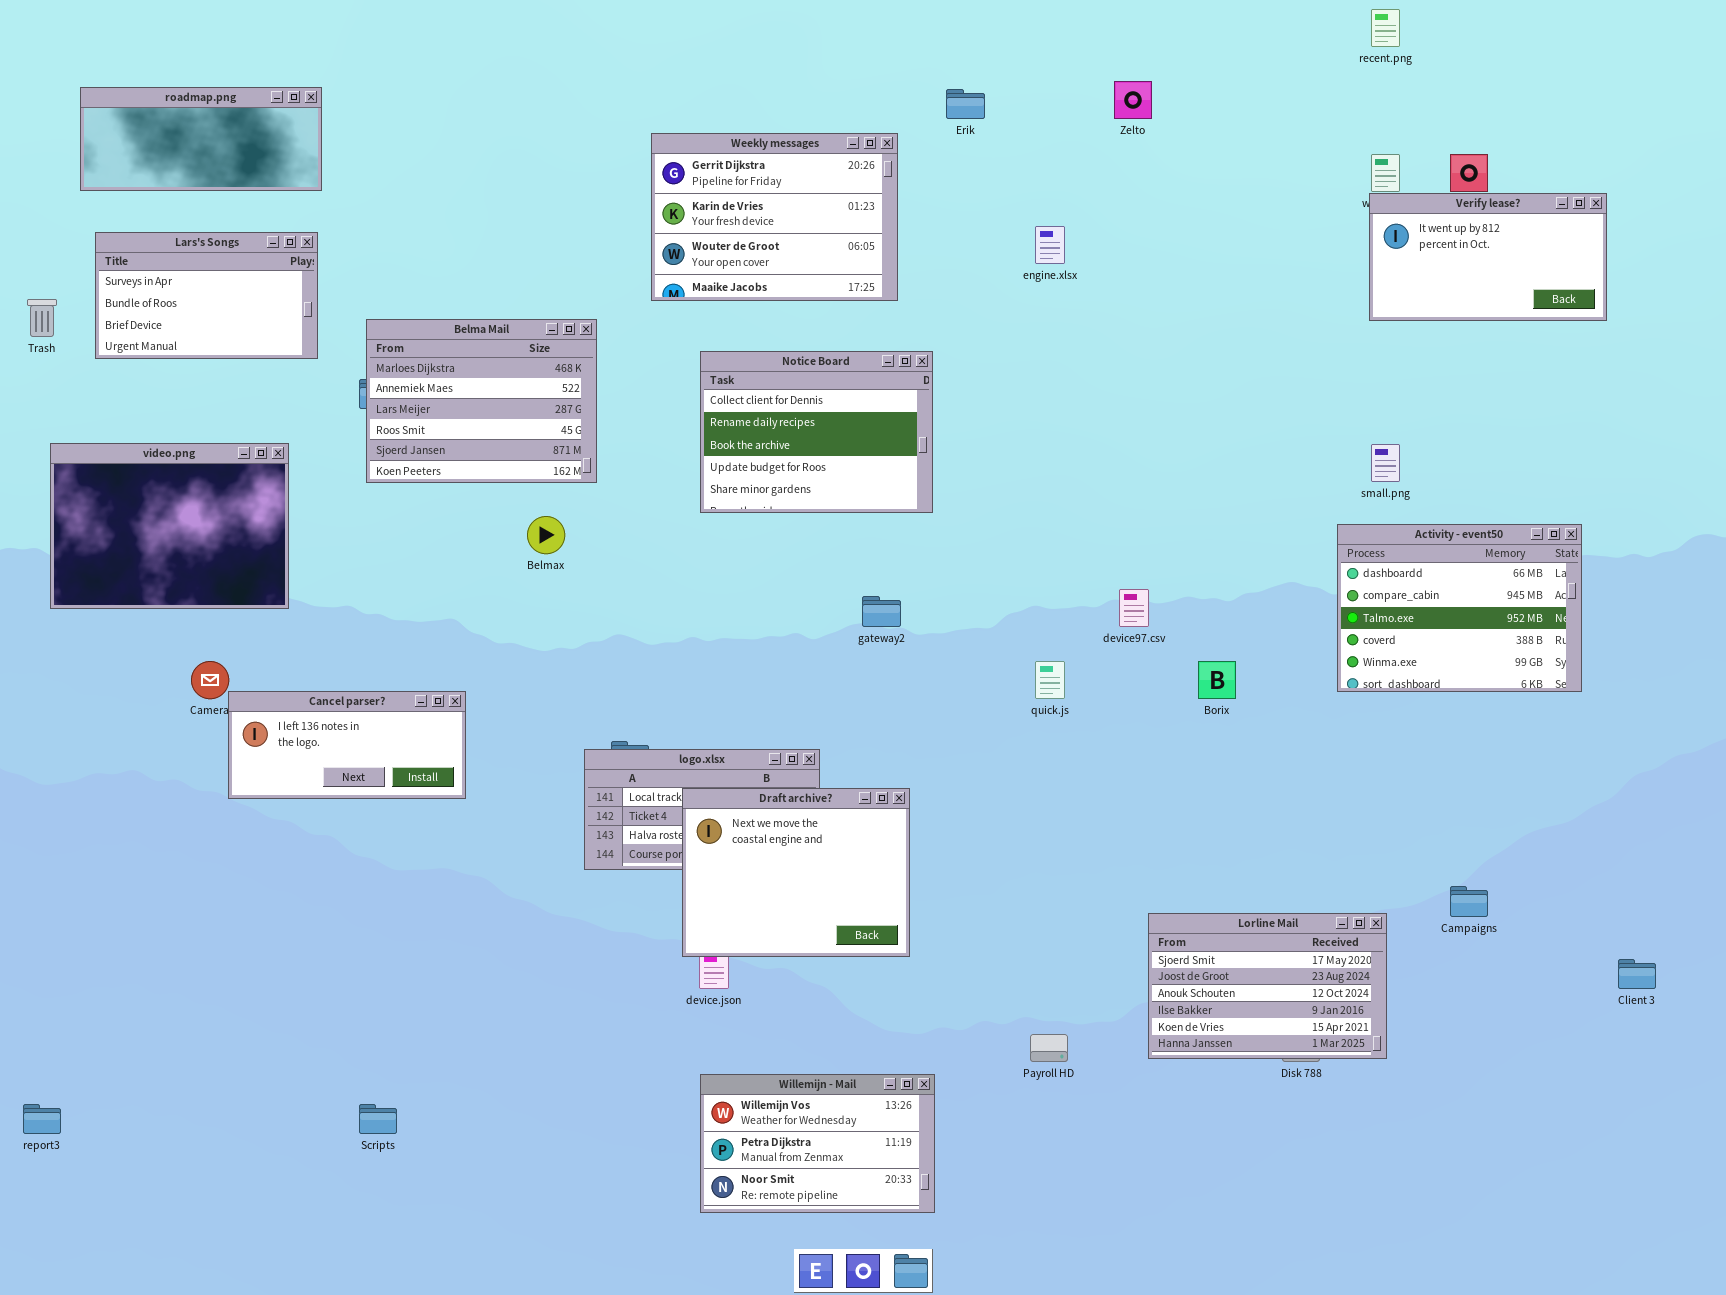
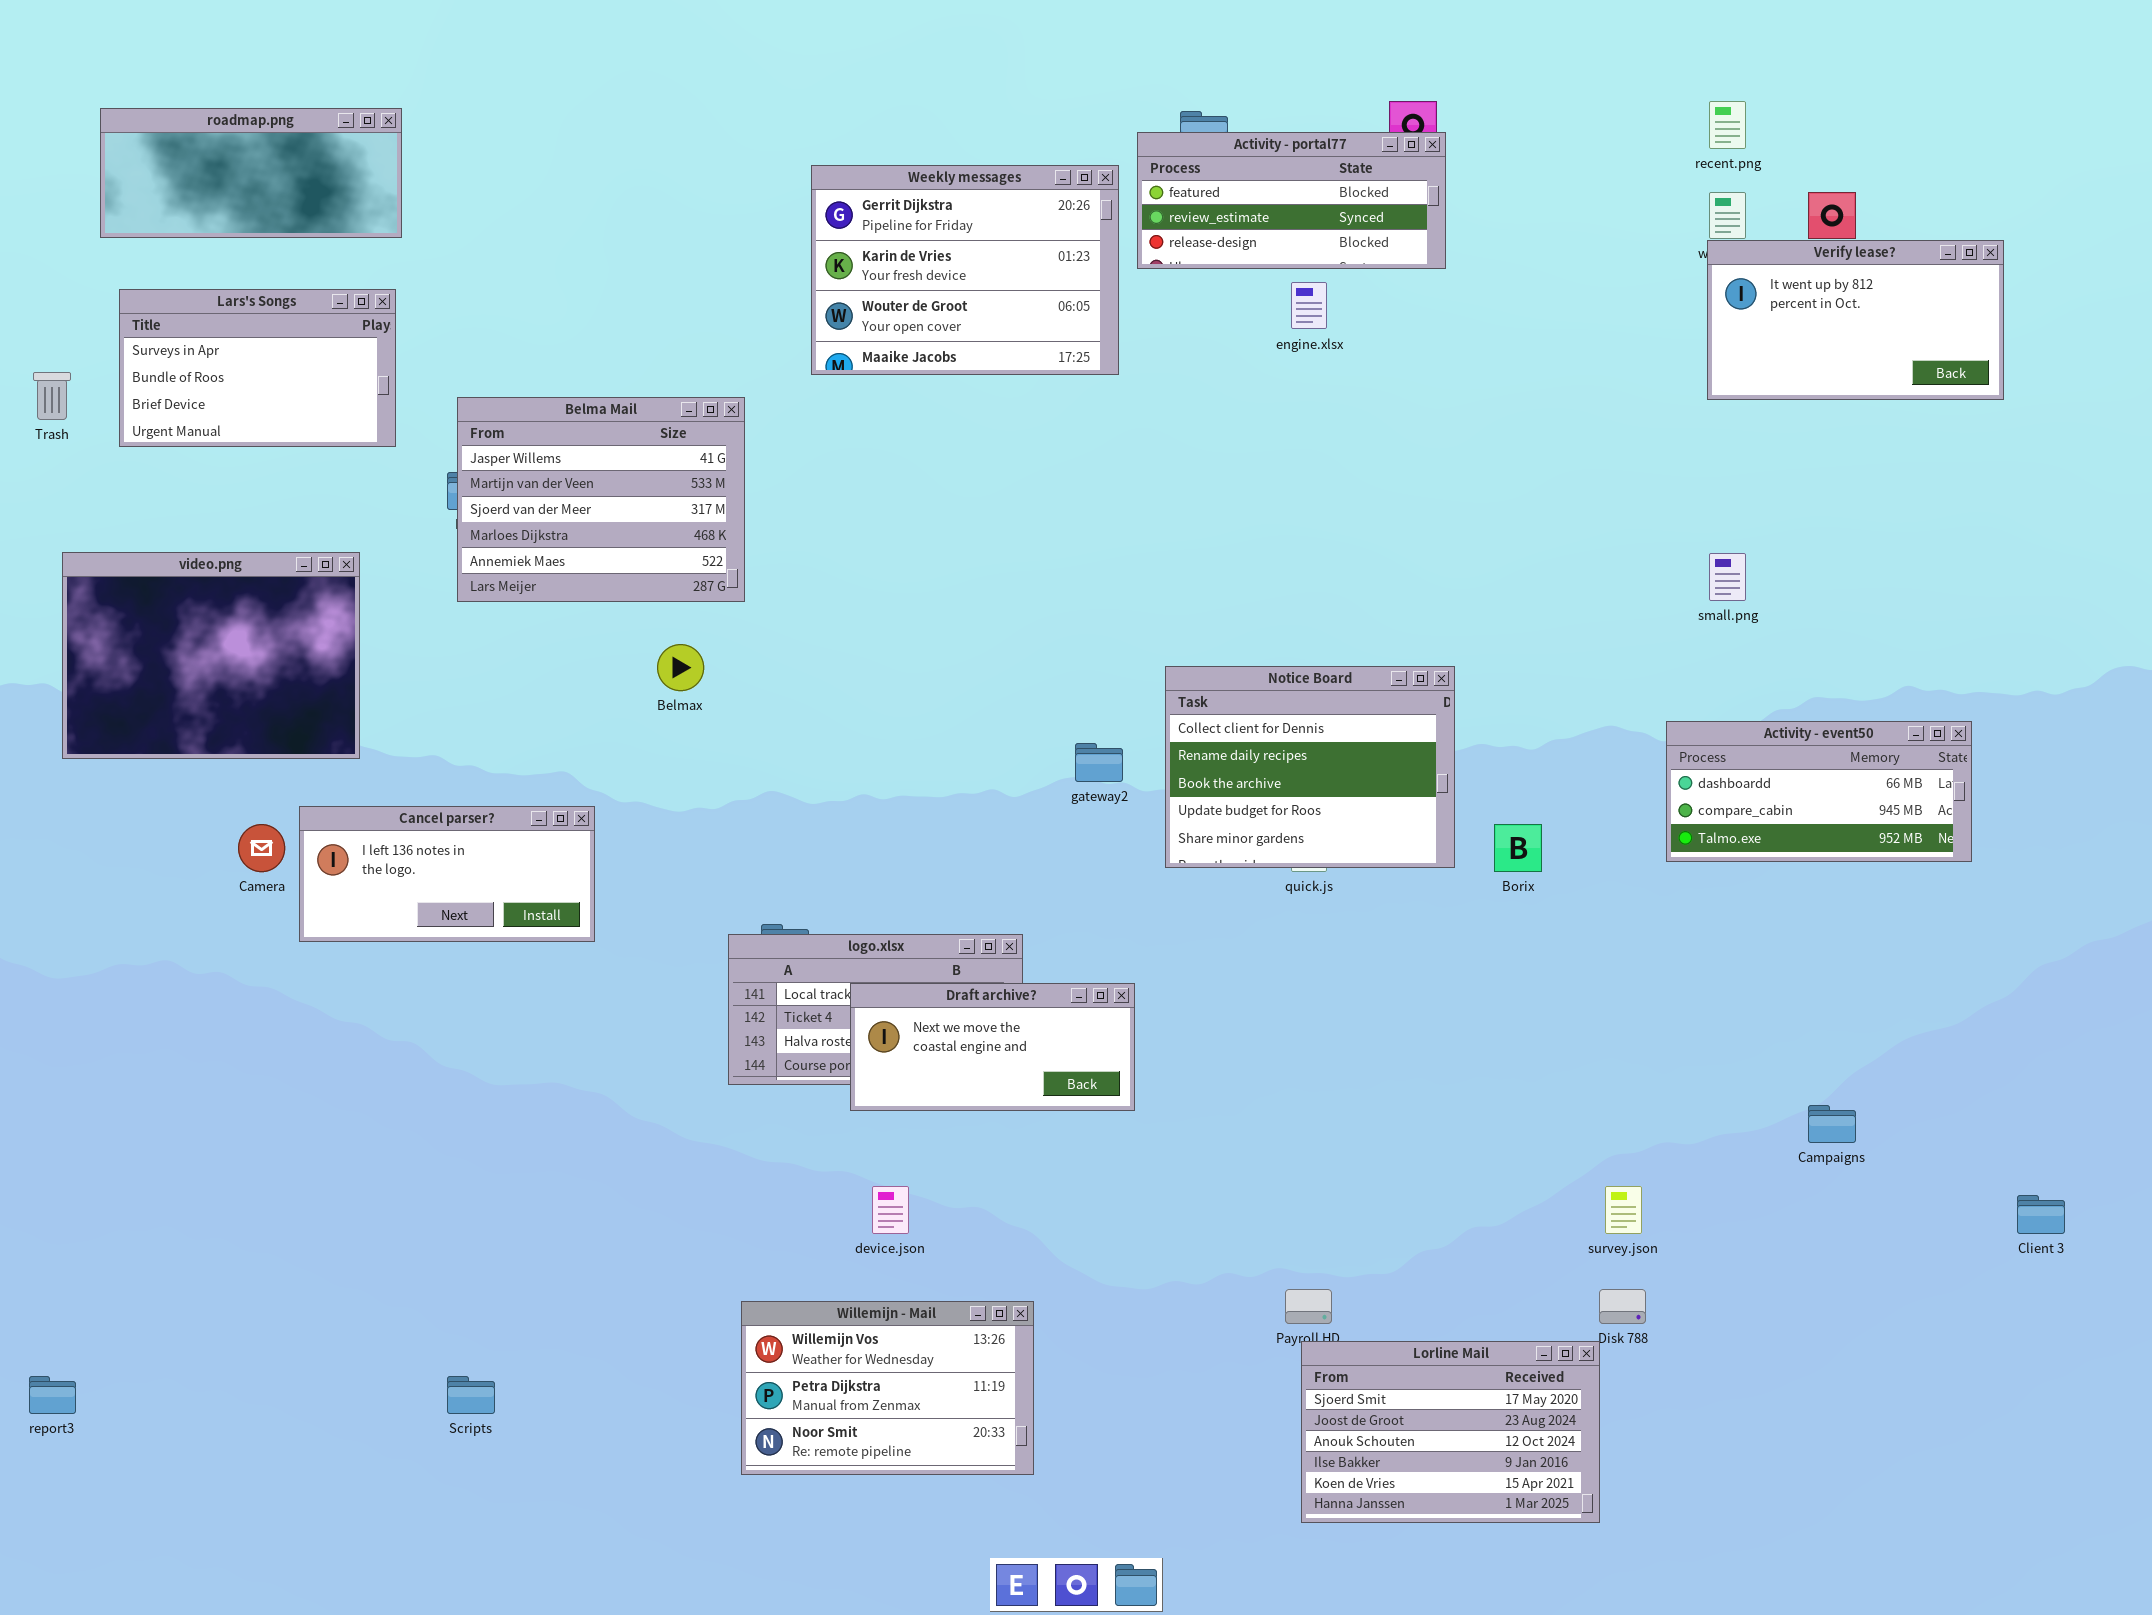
recent.png: [1371,9,1400,47] -> [1709,101,1746,149], moved
Activity - portal77: none -> [1137,132,1446,269], opened
Belma Mail: [366,319,597,483] -> [457,397,745,602], scrolled up 3 rows
Notice Board: [700,351,933,513] -> [1165,666,1455,868], moved
Activity - event50: [1337,524,1582,692] -> [1666,721,1972,862], resized
Cancel parser?: [228,691,466,799] -> [299,806,595,942], moved
Draft archive?: [682,788,910,957] -> [850,983,1135,1111], resized
Lorline Mail: [1148,913,1387,1059] -> [1301,1341,1600,1523], moved
Willemijn - Mail: [700,1074,935,1213] -> [741,1301,1034,1475], moved

